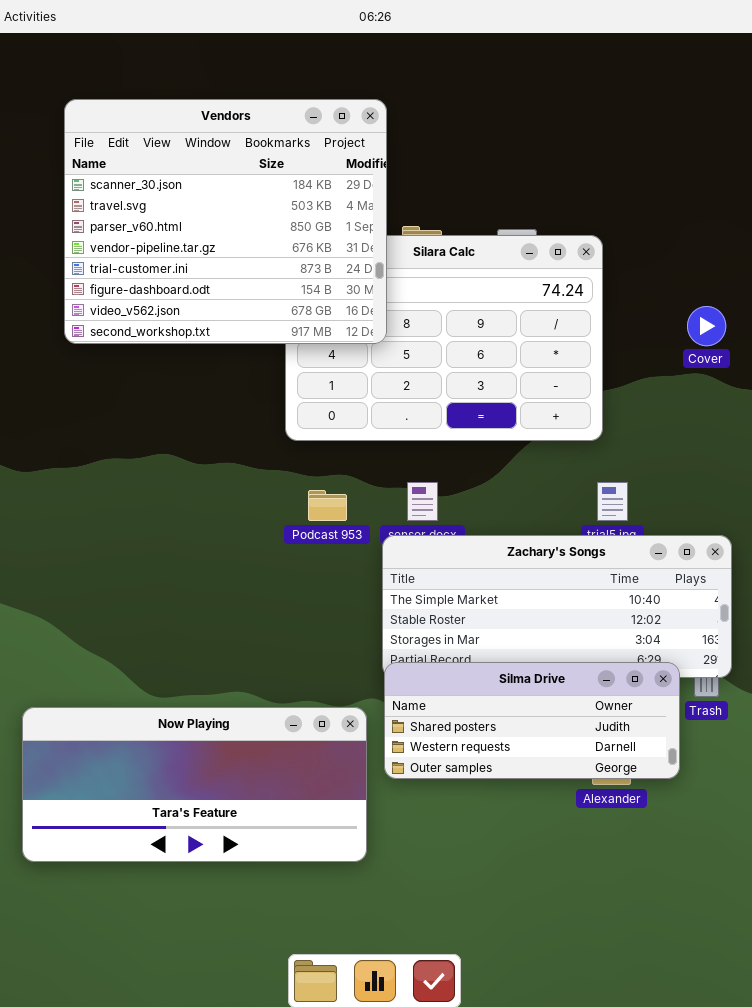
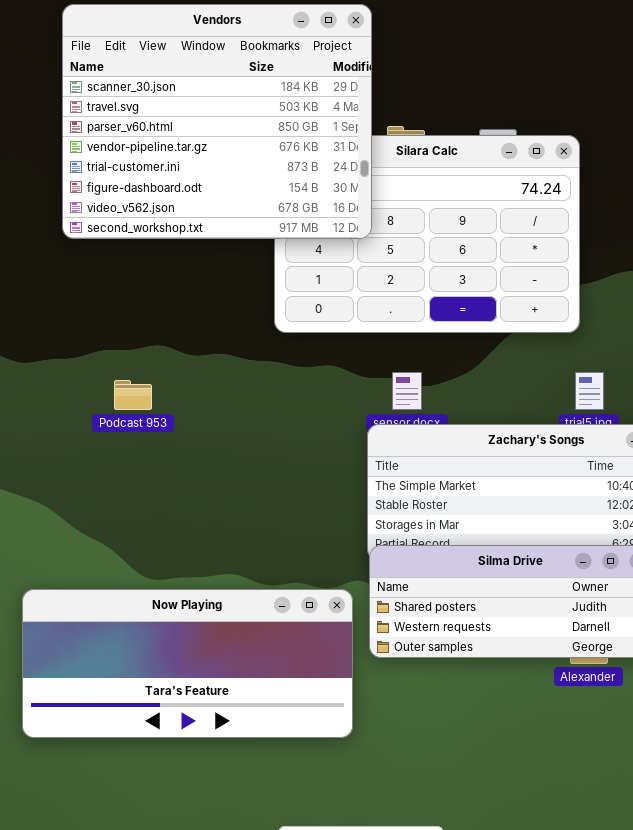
Podcast 953: [308,490,347,521] -> [114,380,152,410], moved

